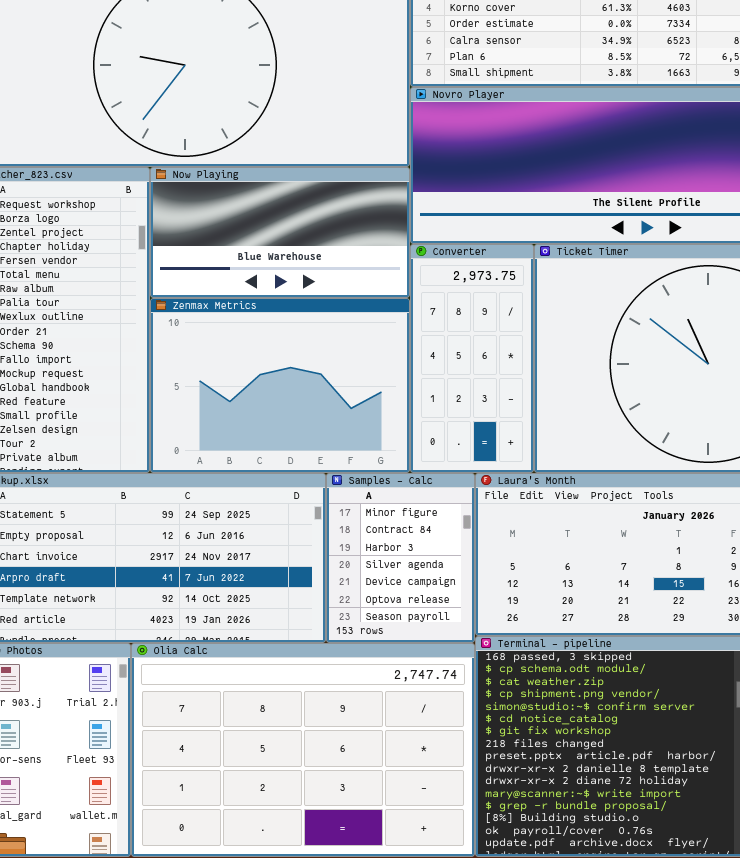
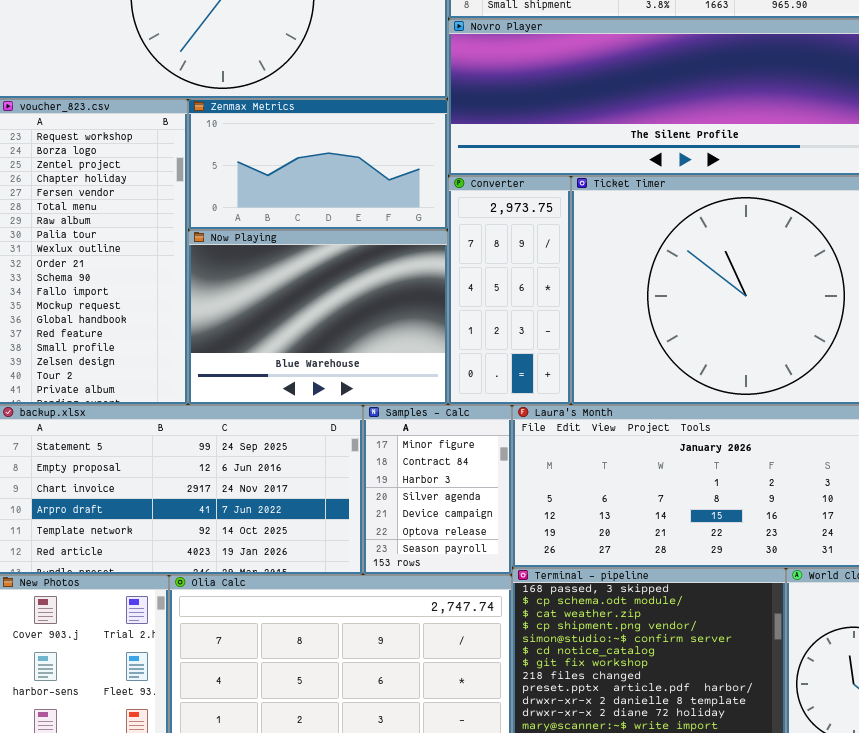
Now Playing: [150,167,410,298] -> [188,230,448,405], moved, resized
Zenmax Metrics: [150,298,410,473] -> [188,99,448,230], moved, resized

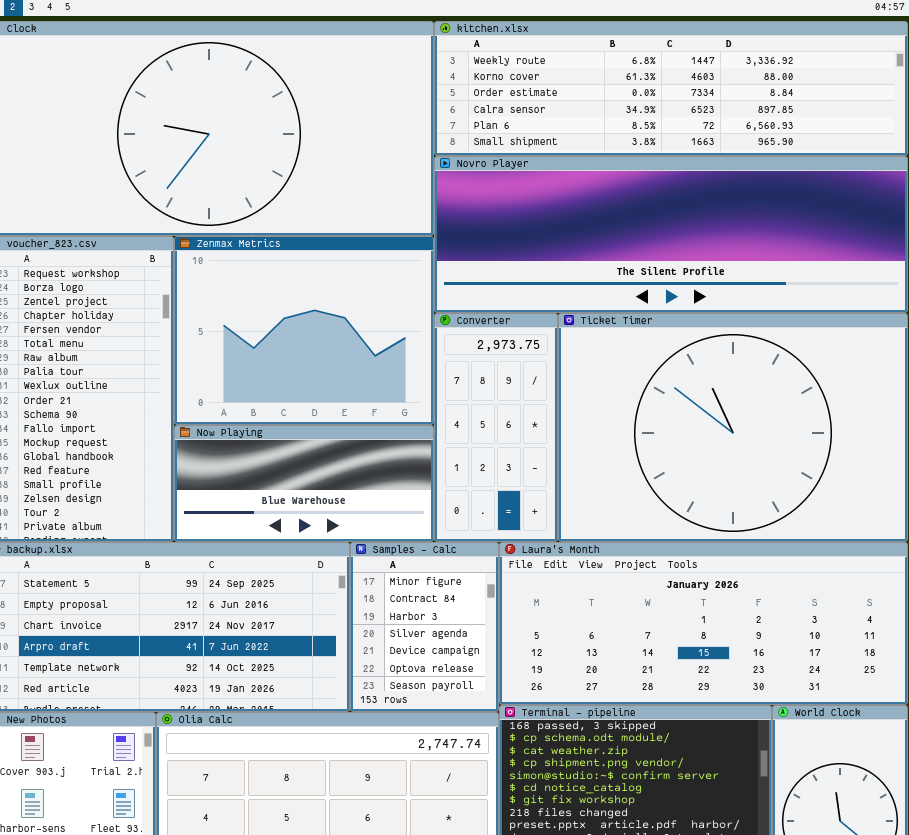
Zenmax Metrics: [188,99,448,230] -> [174,236,434,425], resized
Now Playing: [188,230,448,405] -> [174,425,434,542], resized

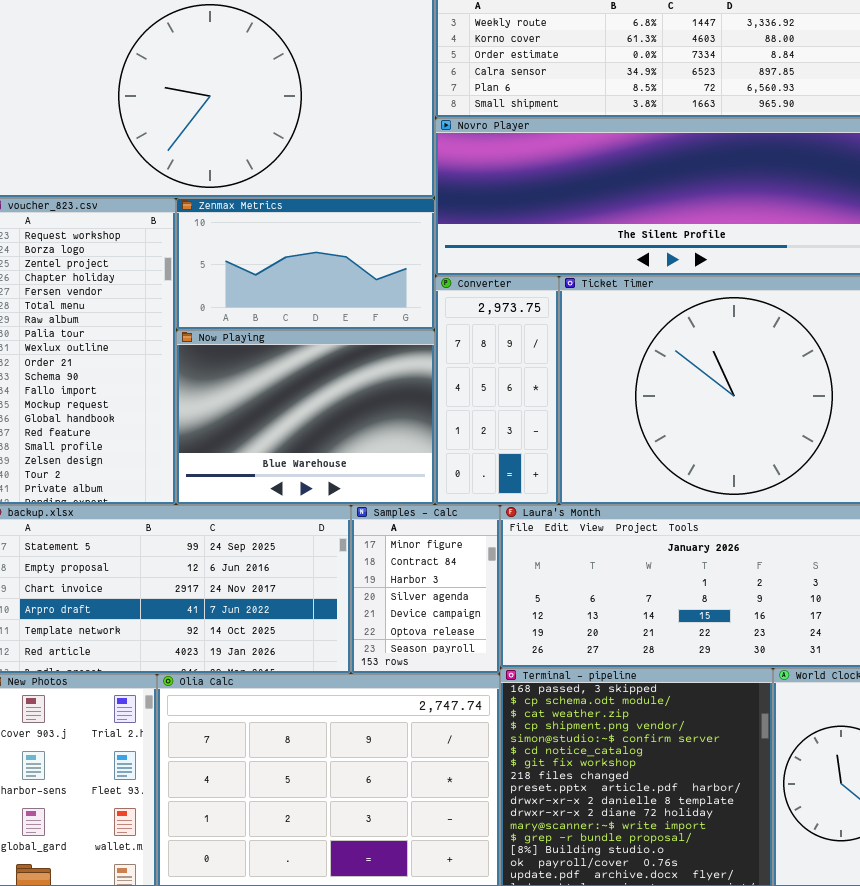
Zenmax Metrics: [174,236,434,425] -> [176,198,435,330], resized
Now Playing: [174,425,434,542] -> [176,330,435,505], resized

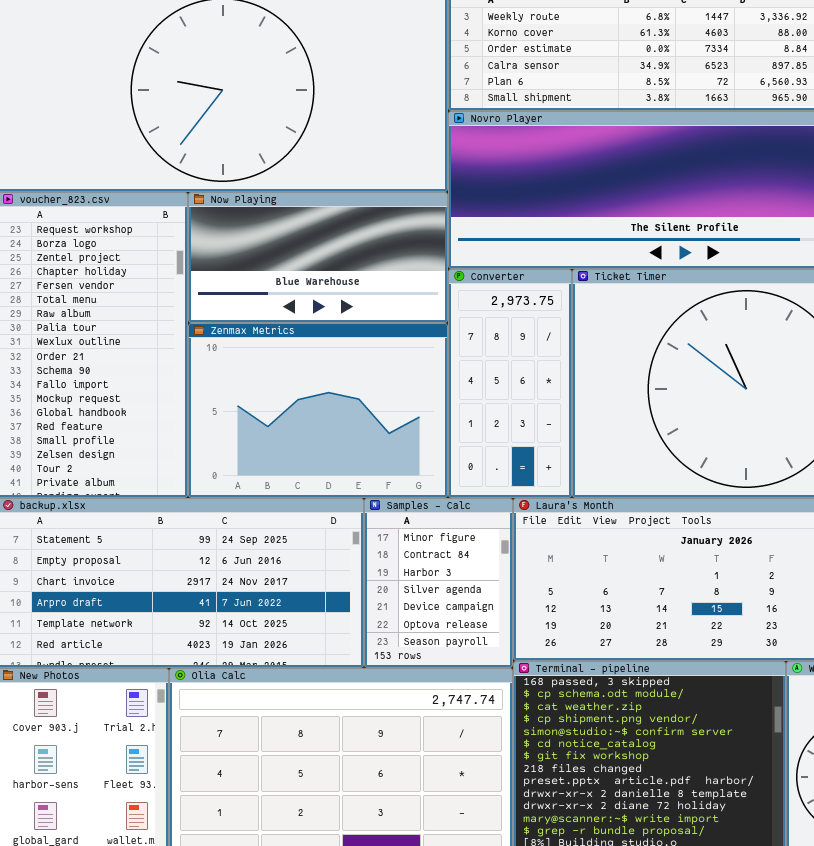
Zenmax Metrics: [176,198,435,330] -> [188,323,448,498], moved, resized
Now Playing: [176,330,435,505] -> [188,192,448,323], moved, resized

